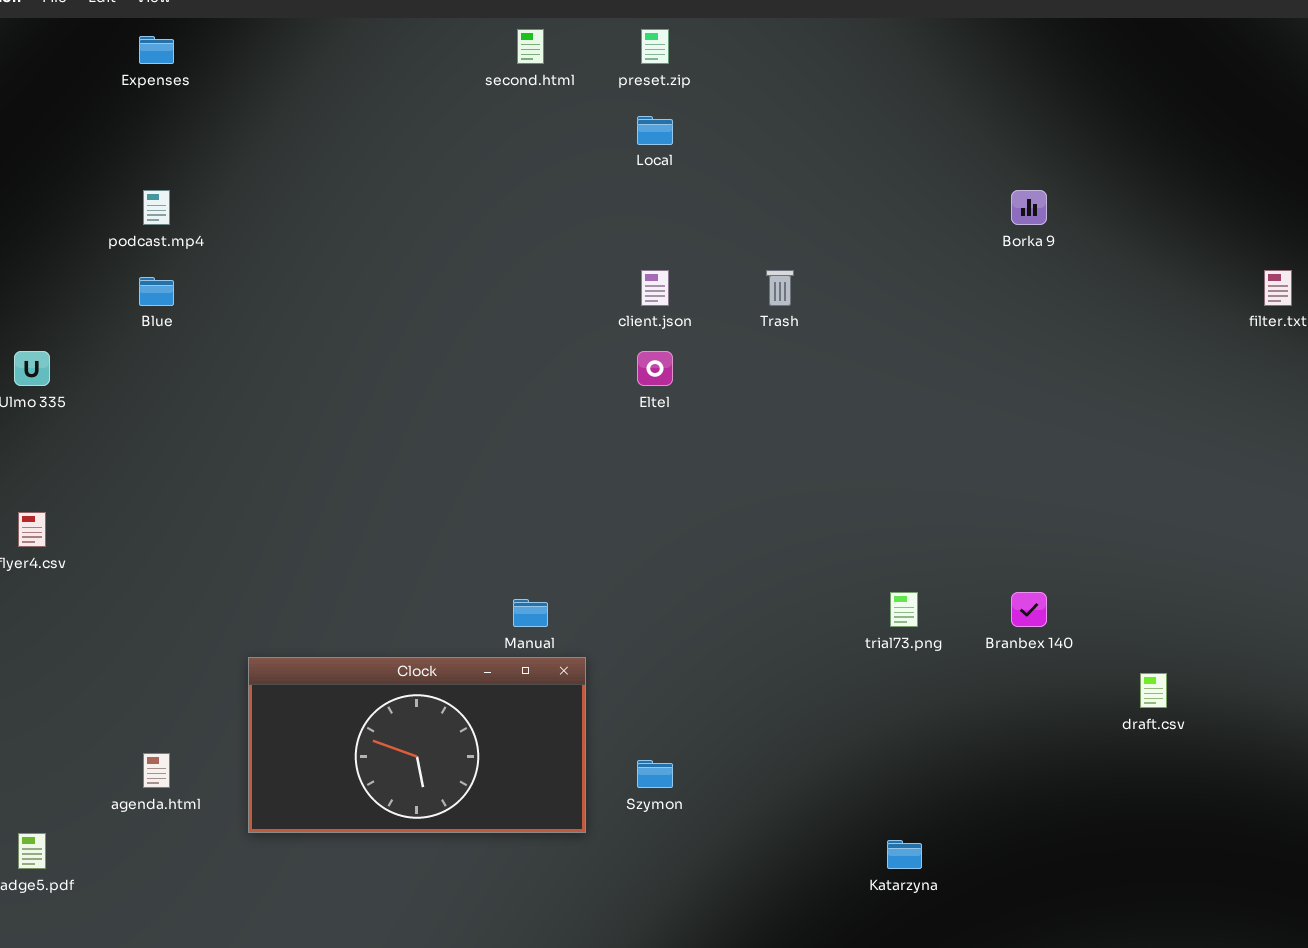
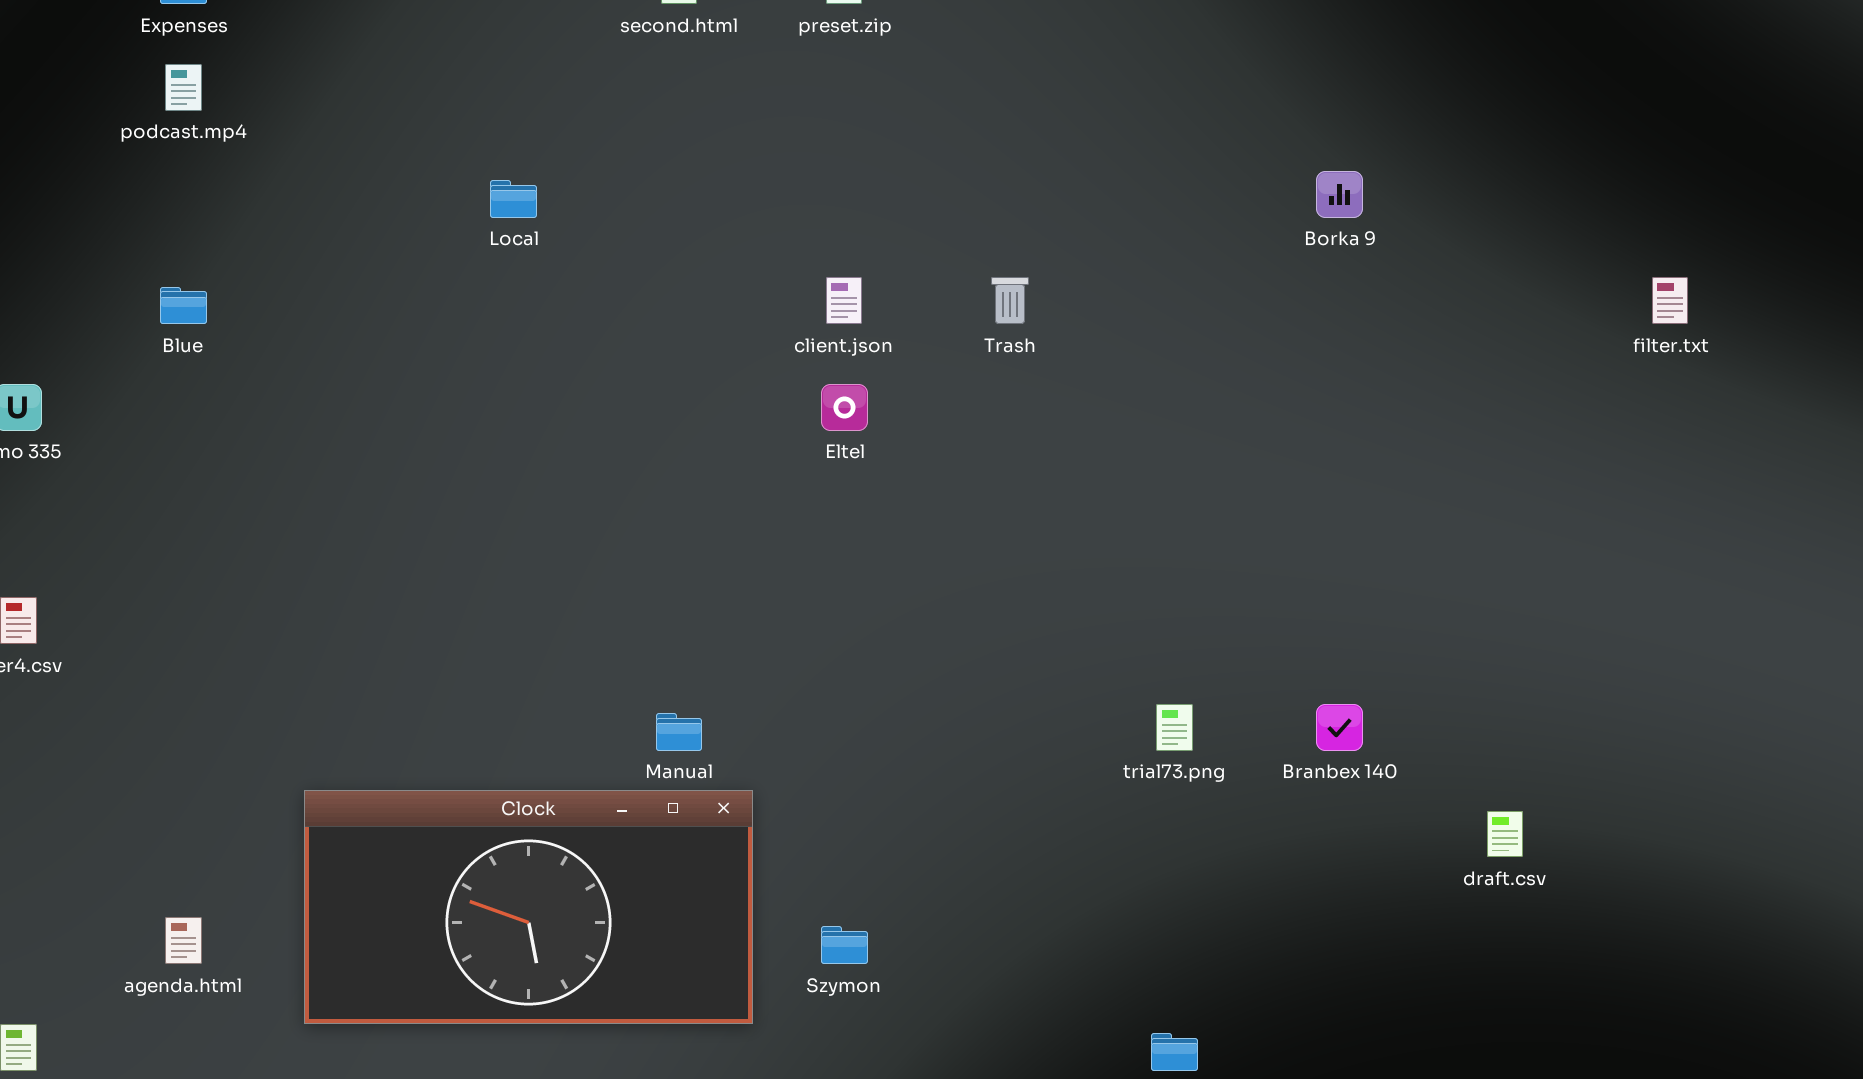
Local: [637,116,673,145] -> [490,180,537,218], moved
podcast.mp4: [143,190,170,225] -> [165,64,202,111], moved

